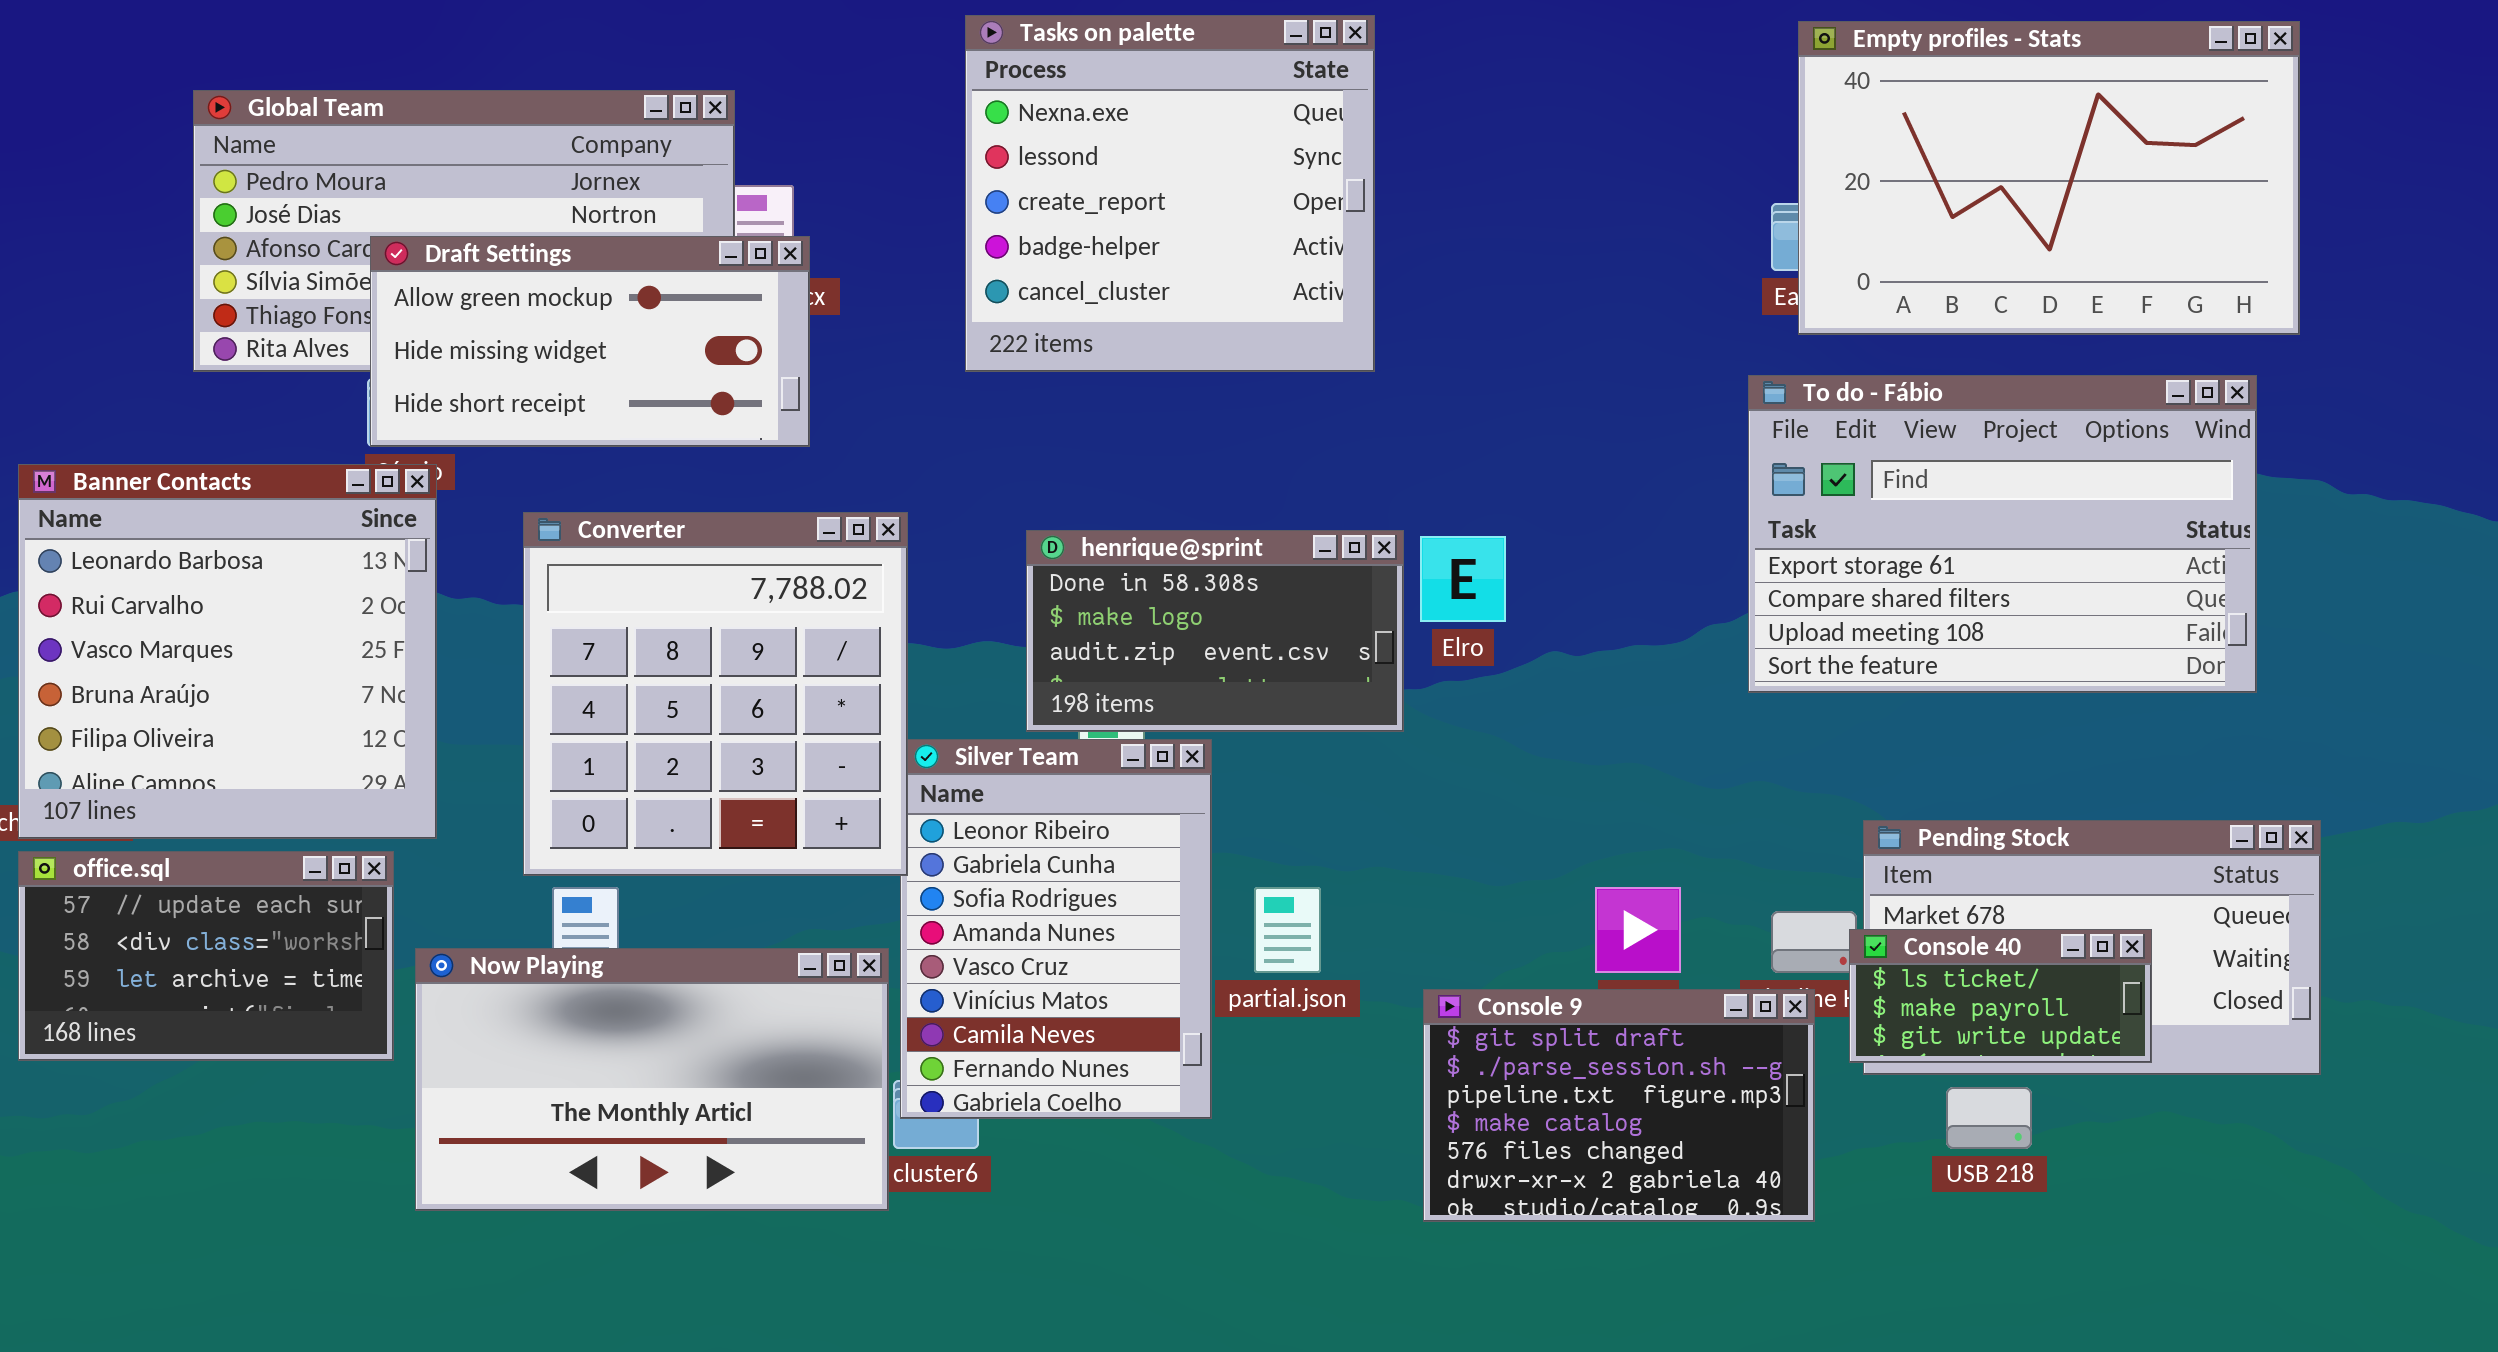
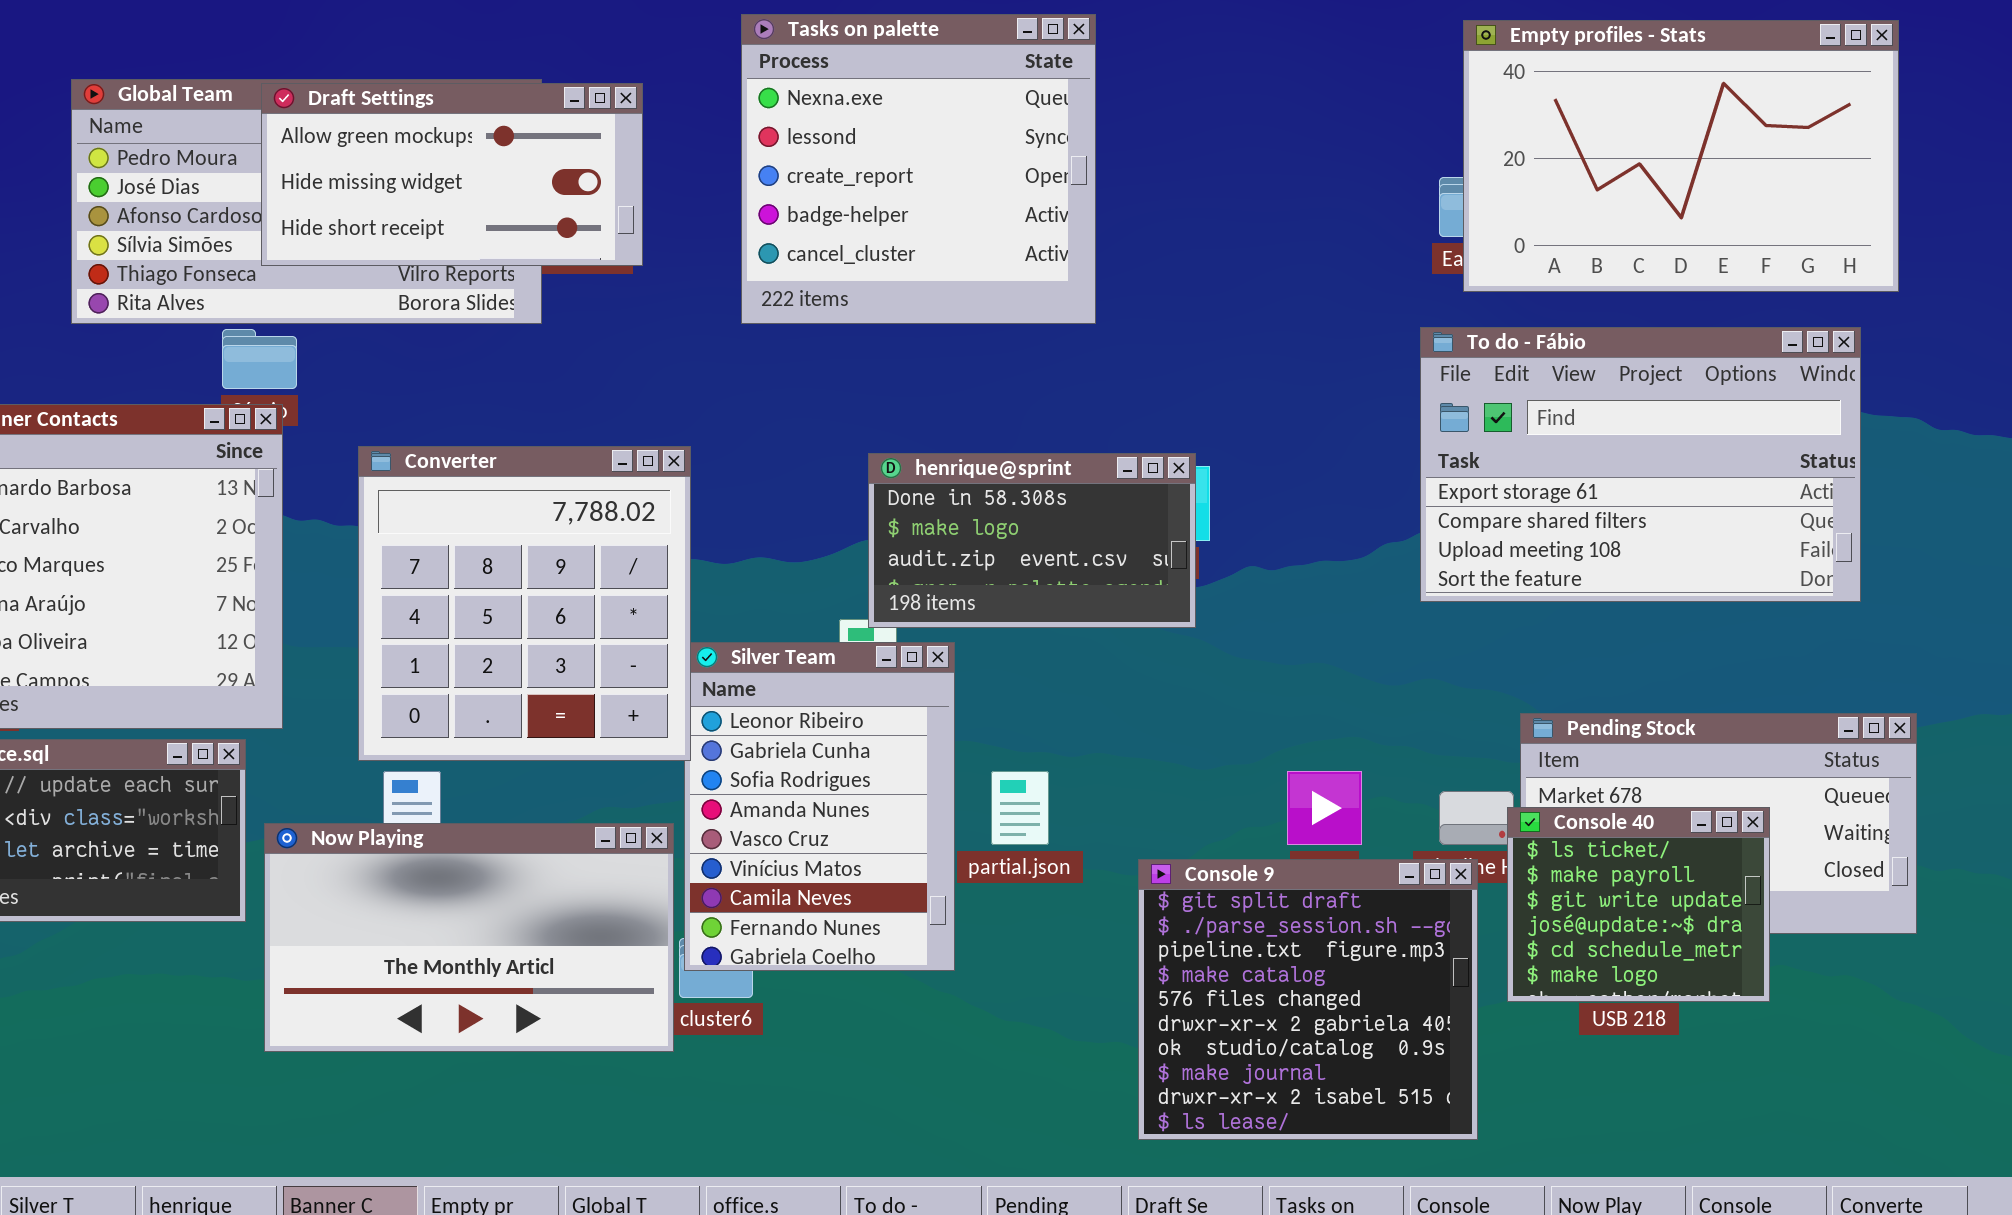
Draft Settings: [370,236,810,447] -> [261,83,643,266], moved
henrique@sprint: [1026,530,1404,732] -> [868,453,1196,628], moved
Console 40: [1849,929,2152,1063] -> [1507,807,1770,1002], resized
Console 9: [1423,989,1815,1222] -> [1138,859,1478,1140], resized

